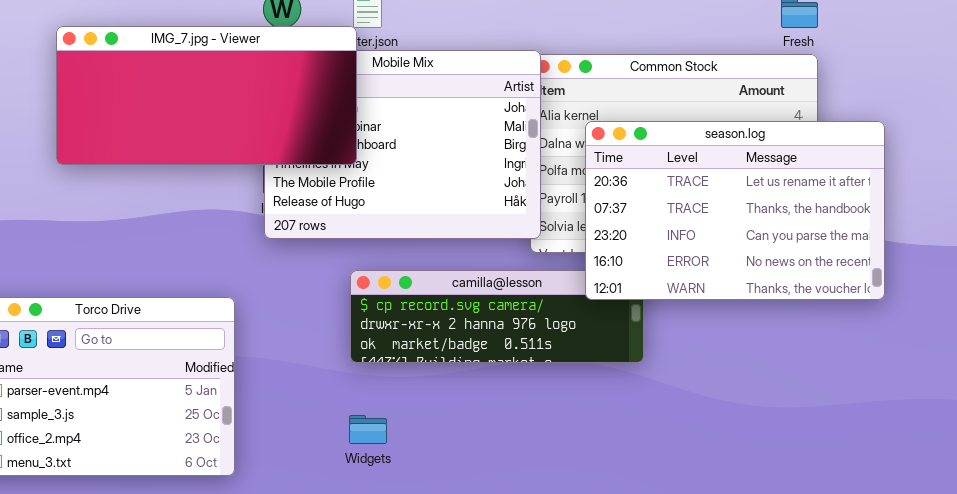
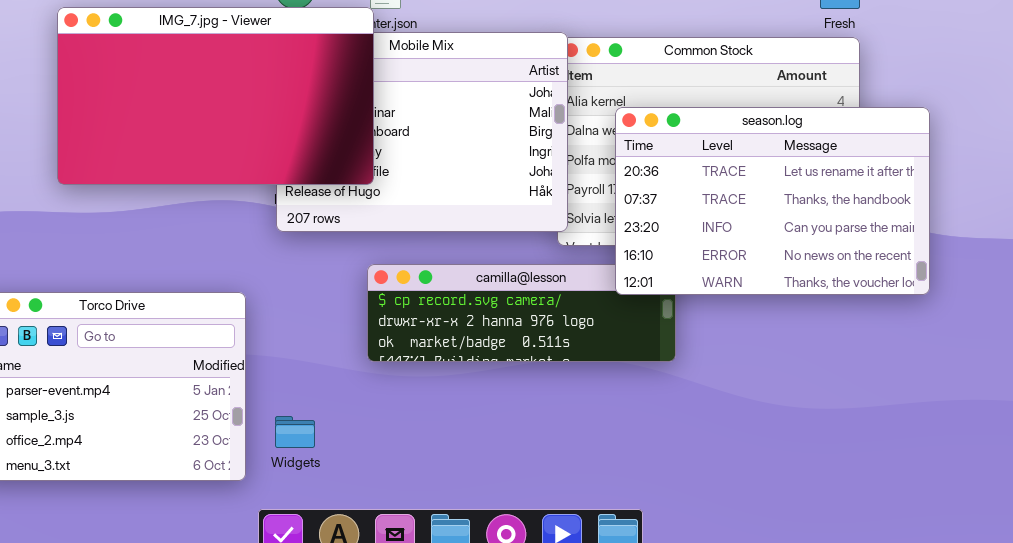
IMG_7.jpg - Viewer: [56,26,357,165] -> [57,7,374,185], resized
Widgets: [349,415,387,444] -> [275,416,315,448], moved

